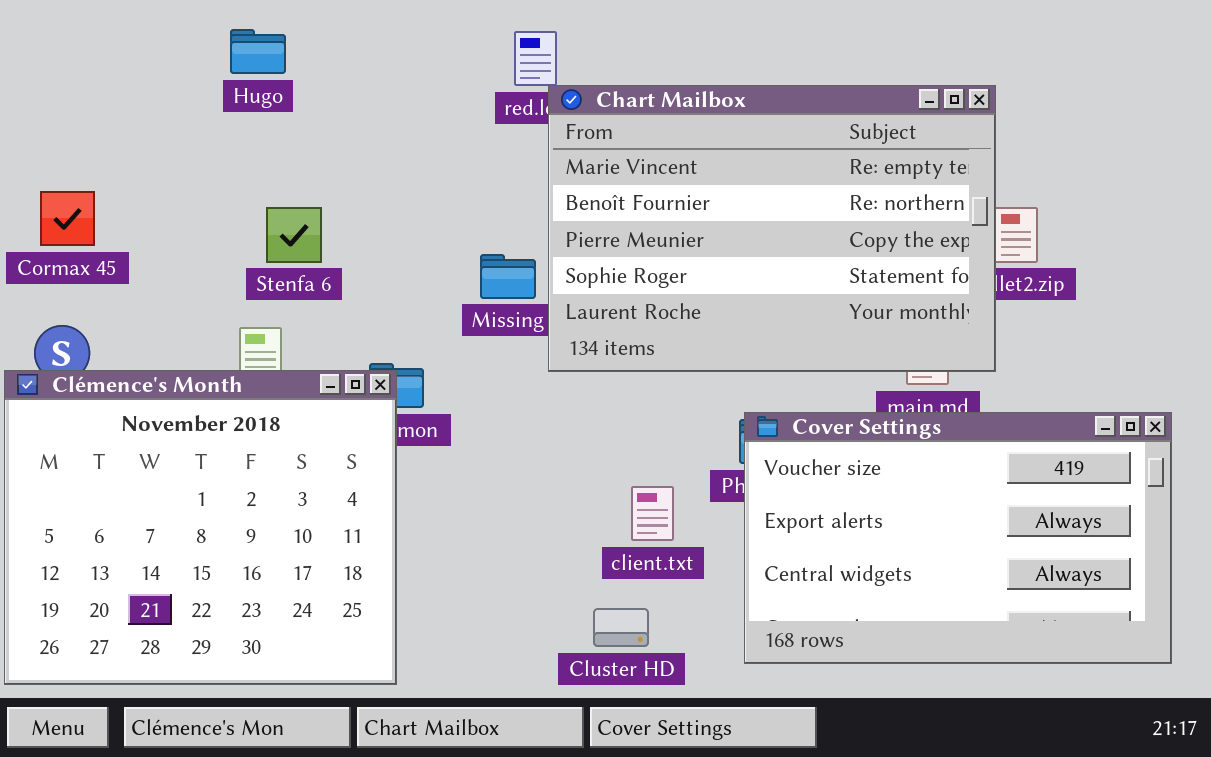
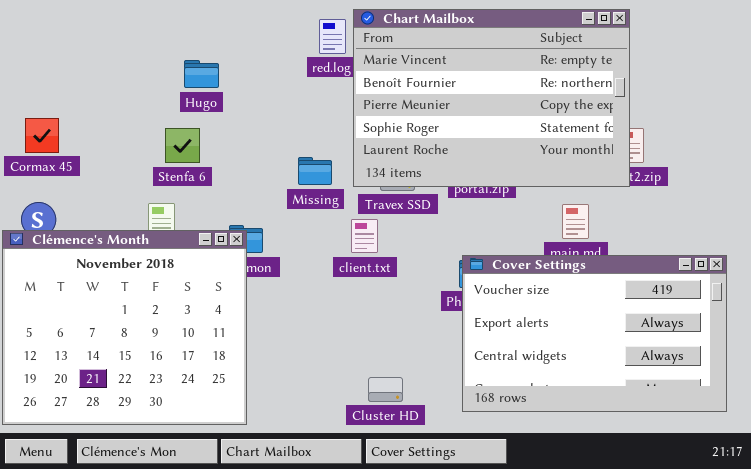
Hugo: [230,29,286,74] -> [184,60,219,88], moved
Chart Mailbox: [548,85,996,372] -> [353,9,630,187], moved
client.txt: [631,486,674,541] -> [351,219,378,253], moved

